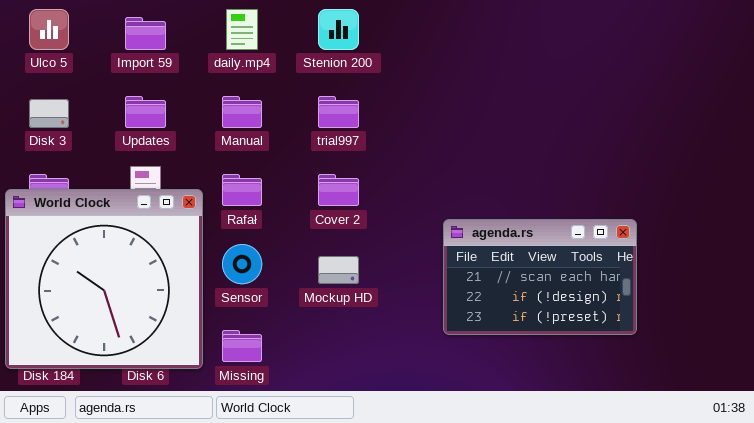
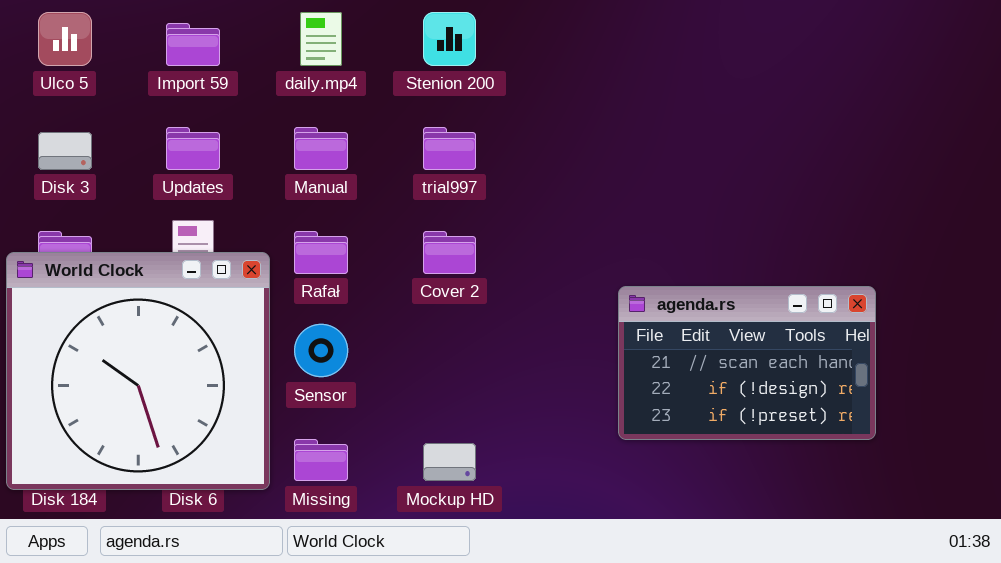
agenda.rs: [443,219,637,335] -> [618,286,876,440], moved
Mockup HD: [318,256,359,284] -> [423,443,476,481], moved

